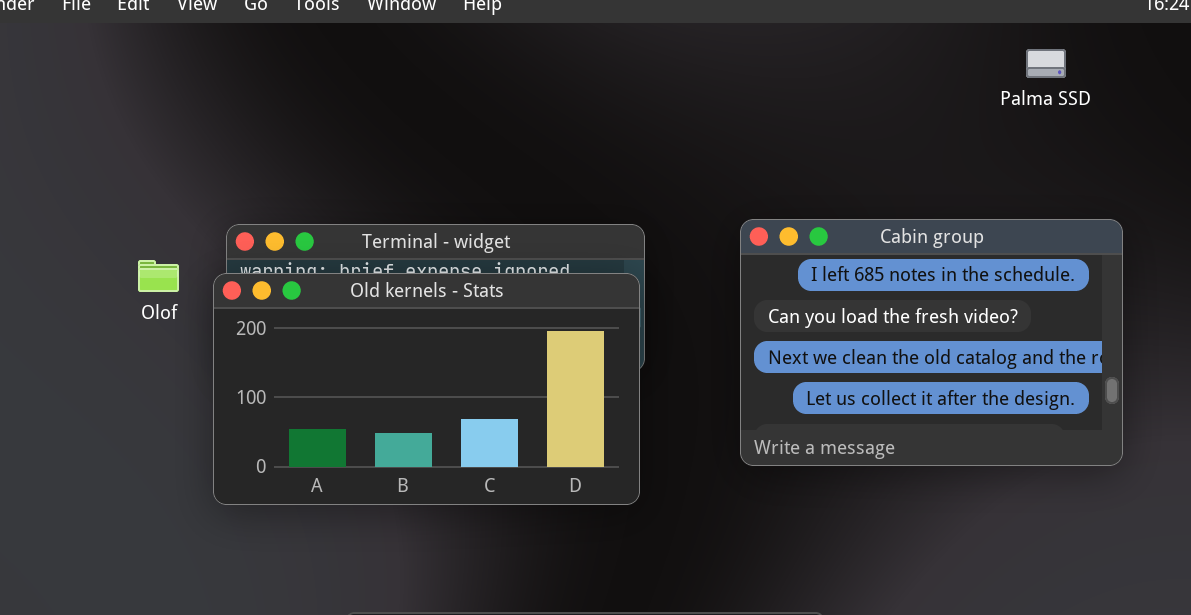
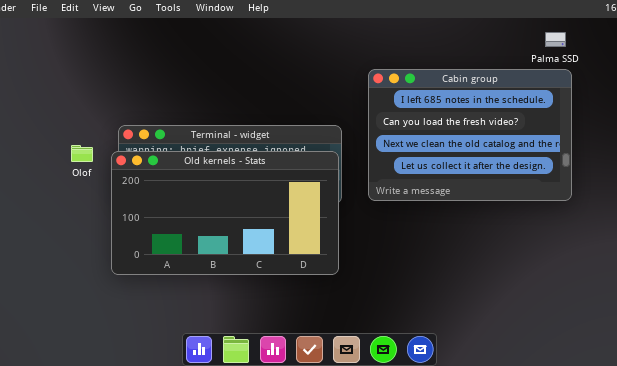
Cabin group: [740,219,1123,466] -> [368,69,572,201], moved

